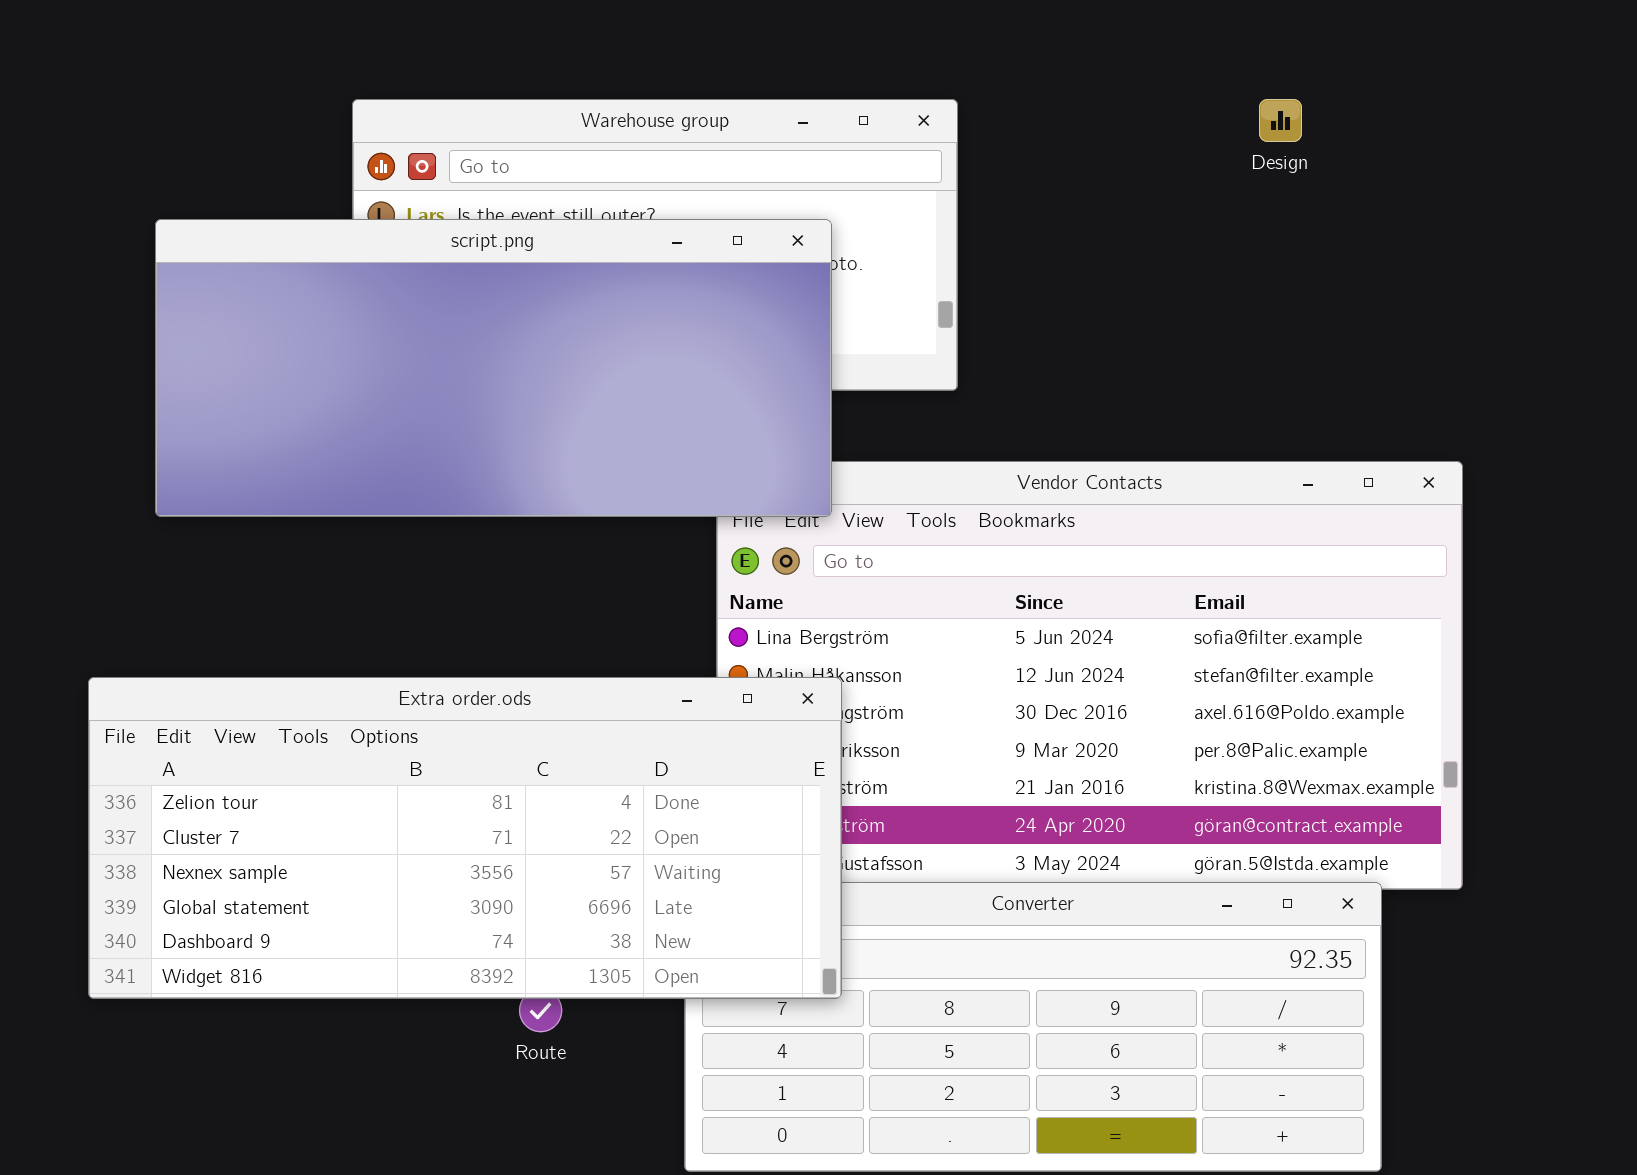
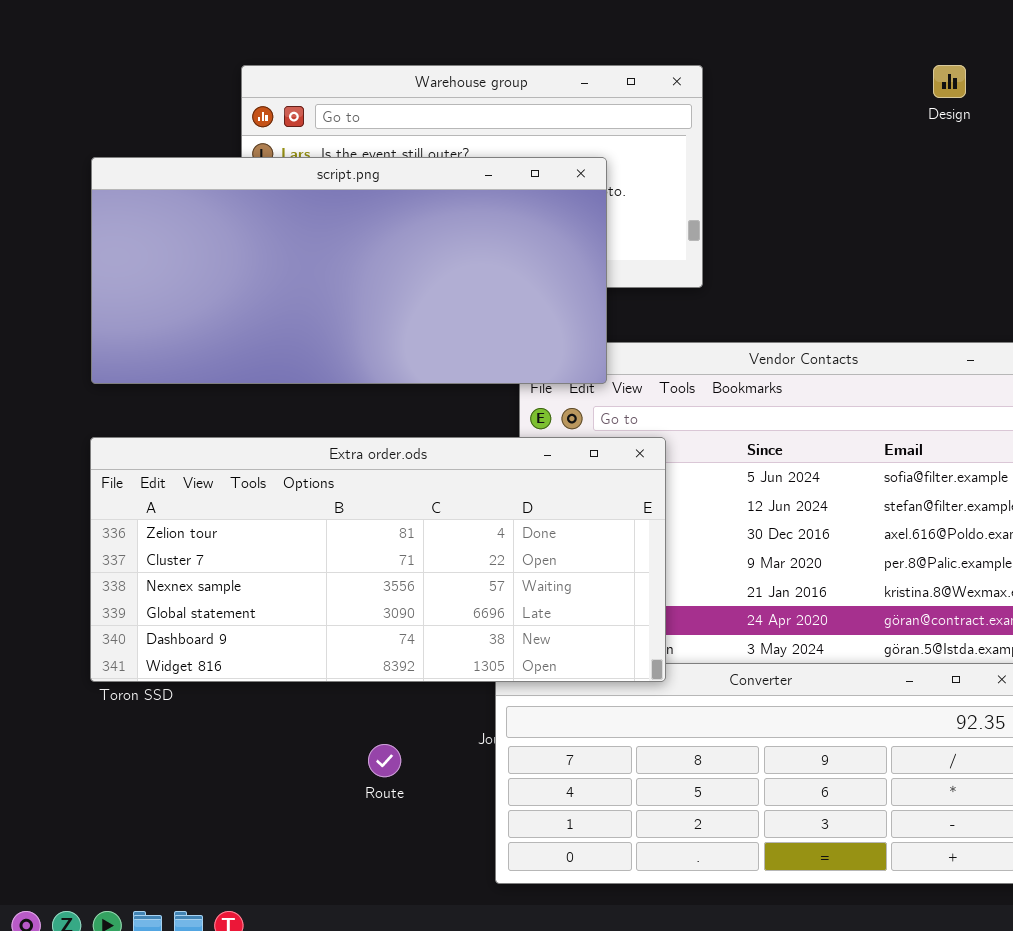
Extra order.ods: [88,677,842,999] -> [90,437,666,682], moved

